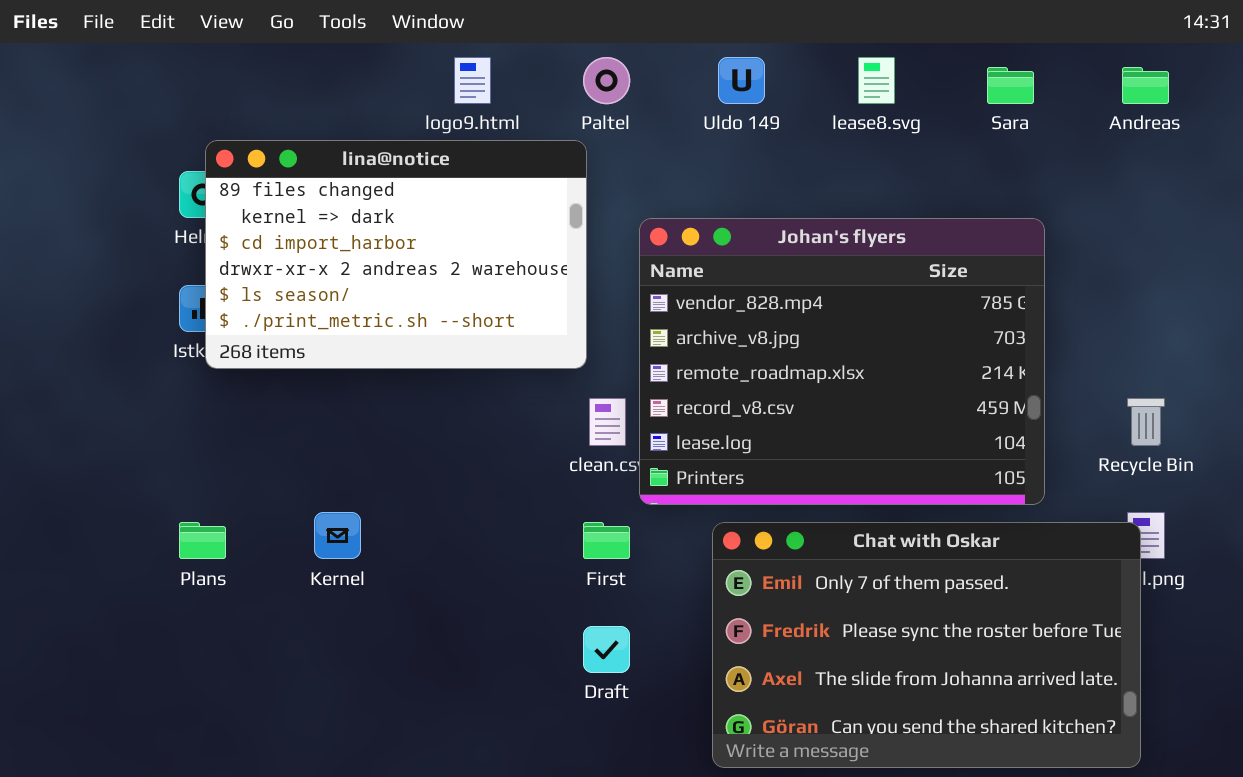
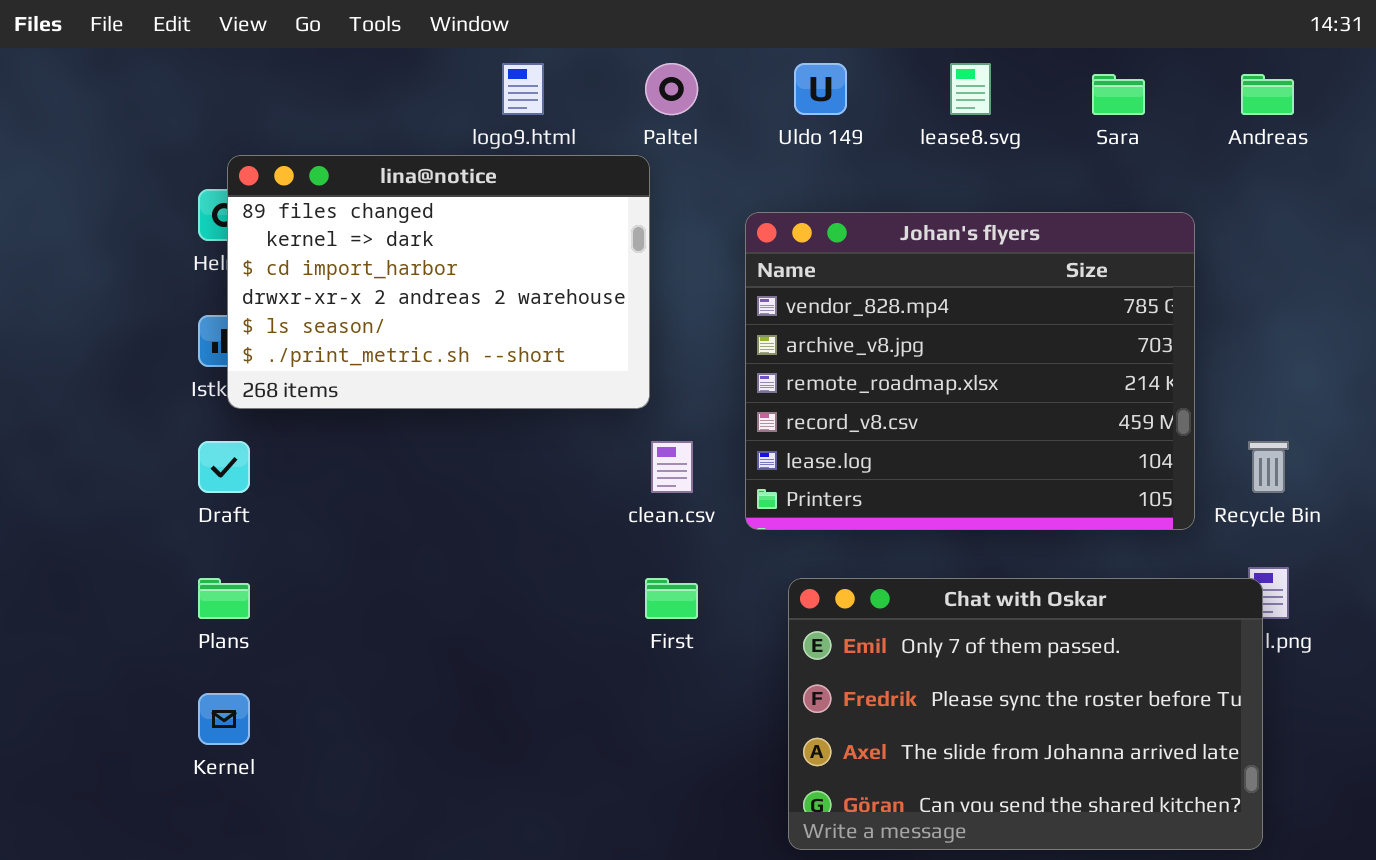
Johan's flyers: [639,218,1045,505] -> [745,212,1195,530], moved
Kernel: [314,512,361,559] -> [198,693,250,745], moved
Draft: [583,626,630,673] -> [198,441,250,493], moved

